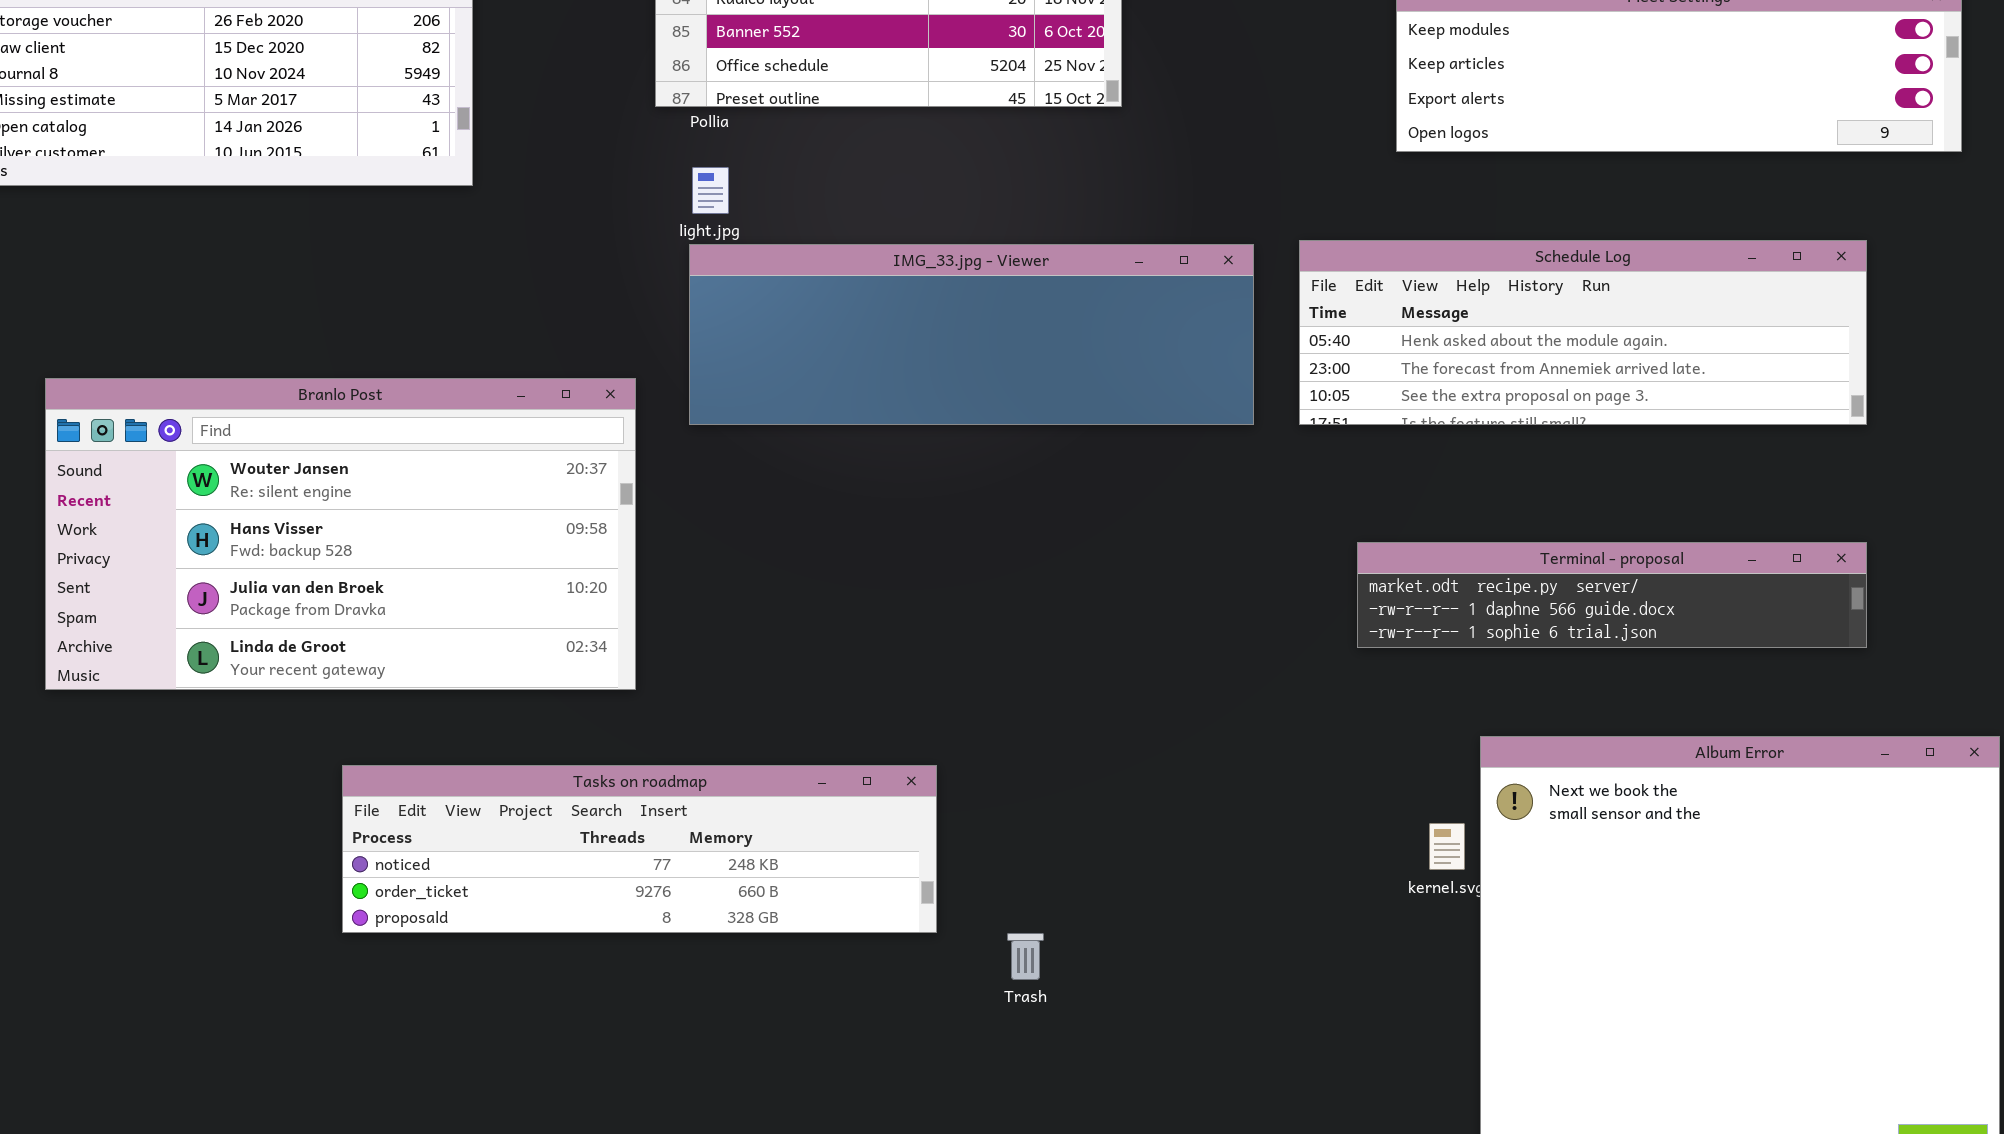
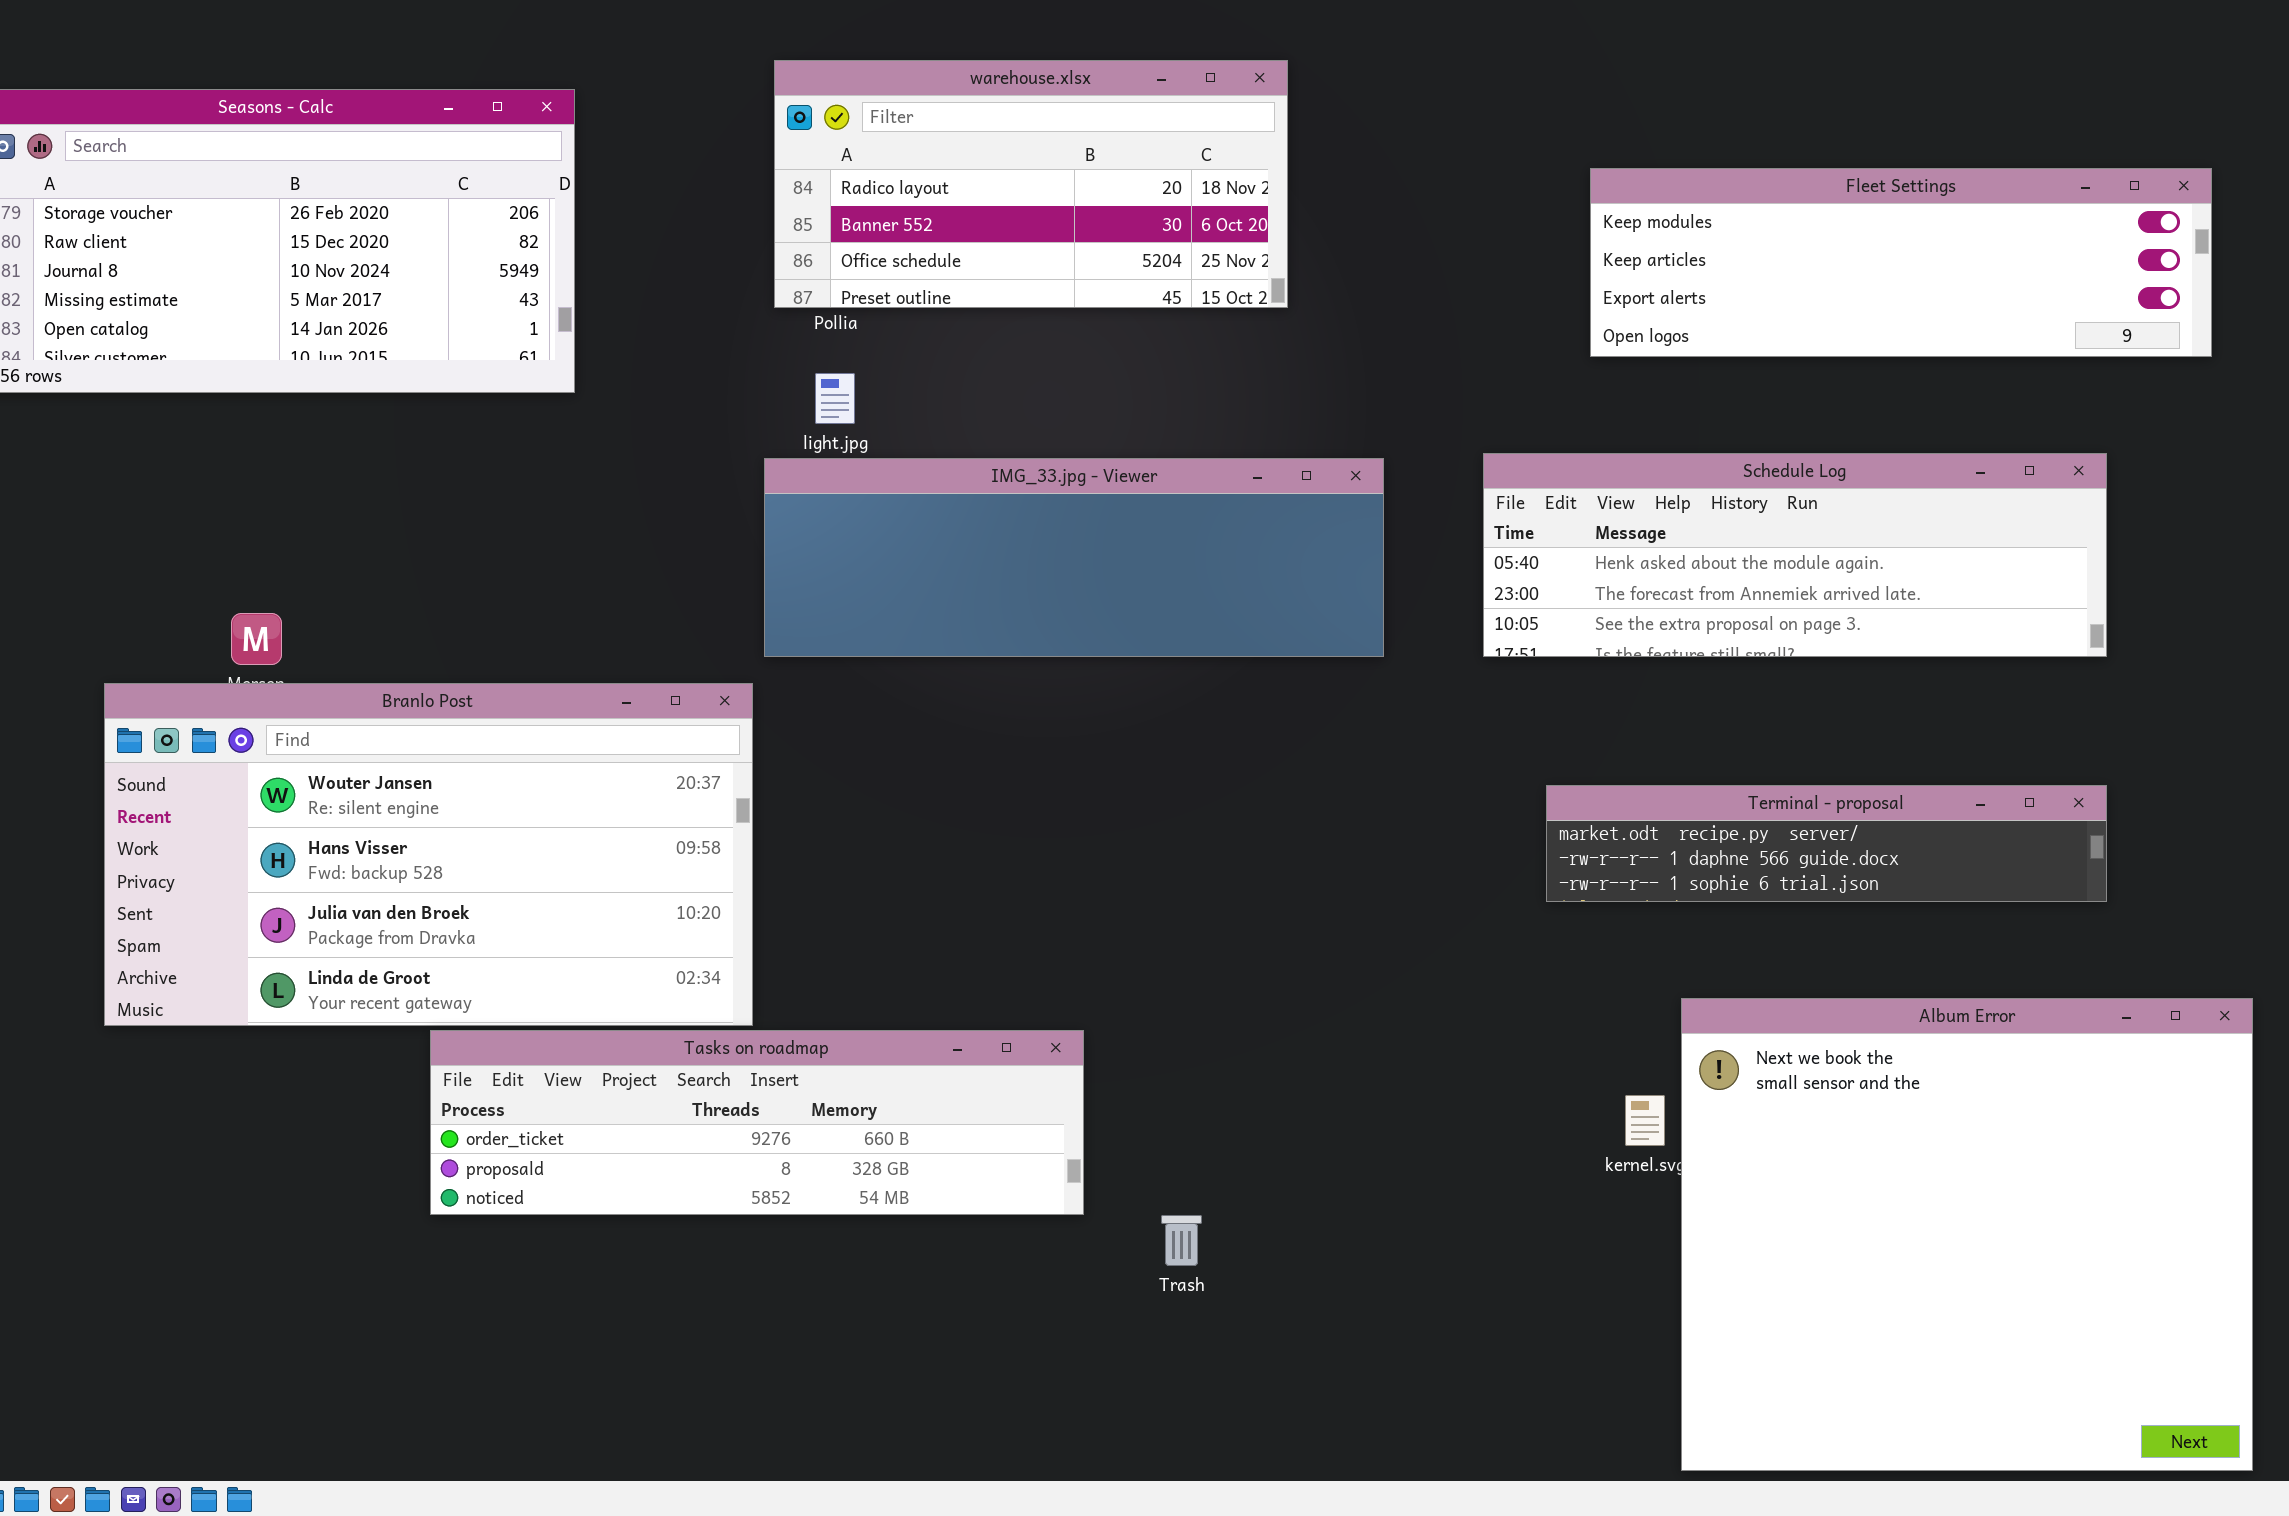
IMG_33.jpg - Viewer: [689,244,1254,425] -> [764,458,1384,657], moved
Branlo Post: [45,378,636,690] -> [104,683,753,1026], moved
Tasks on roadmap: [342,765,937,933] -> [430,1030,1084,1215], scrolled down 1 row

